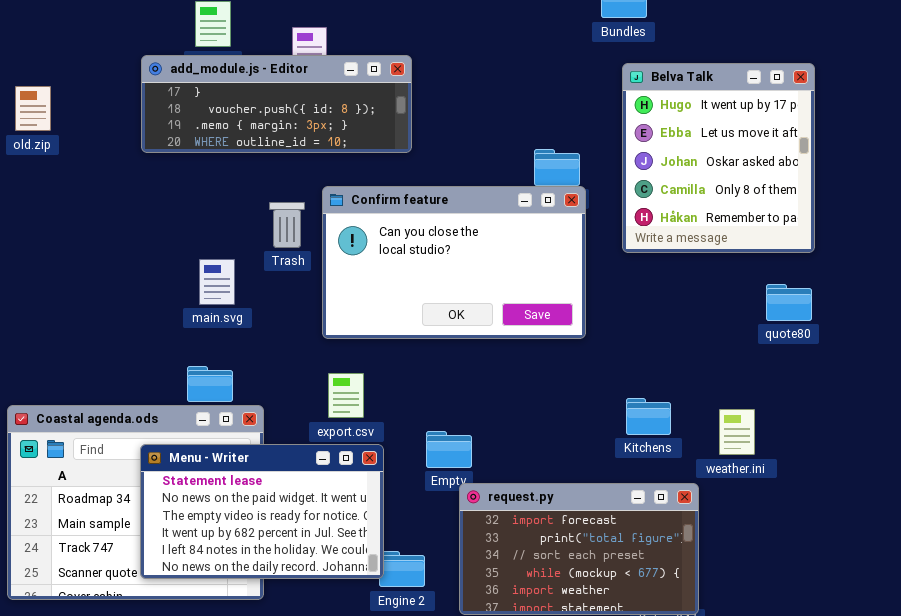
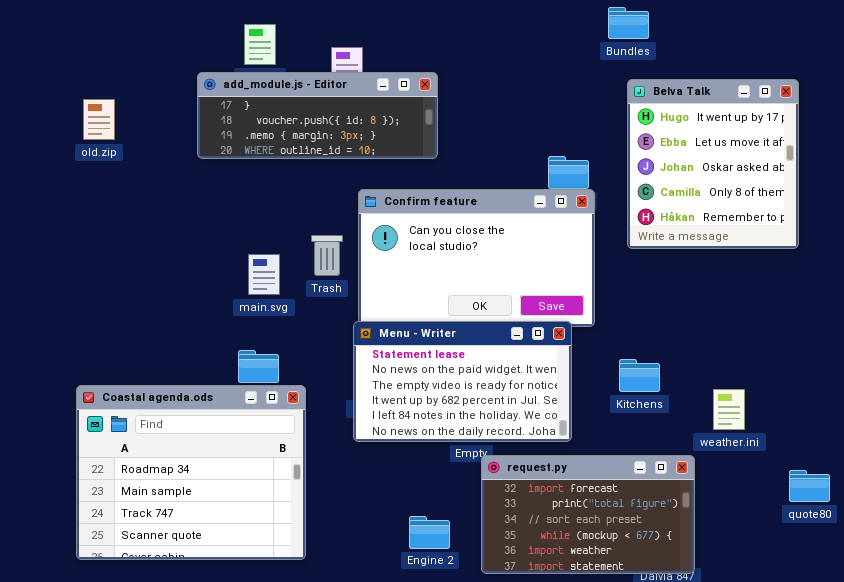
Trash: [269,202,305,248] -> [311,235,343,276], moved
quote80: [766,284,812,321] -> [789,470,830,502], moved
Kitchens: [626,398,671,435] -> [619,359,660,392], moved
Menu - Writer: [140,444,384,579] -> [353,321,572,442], moved

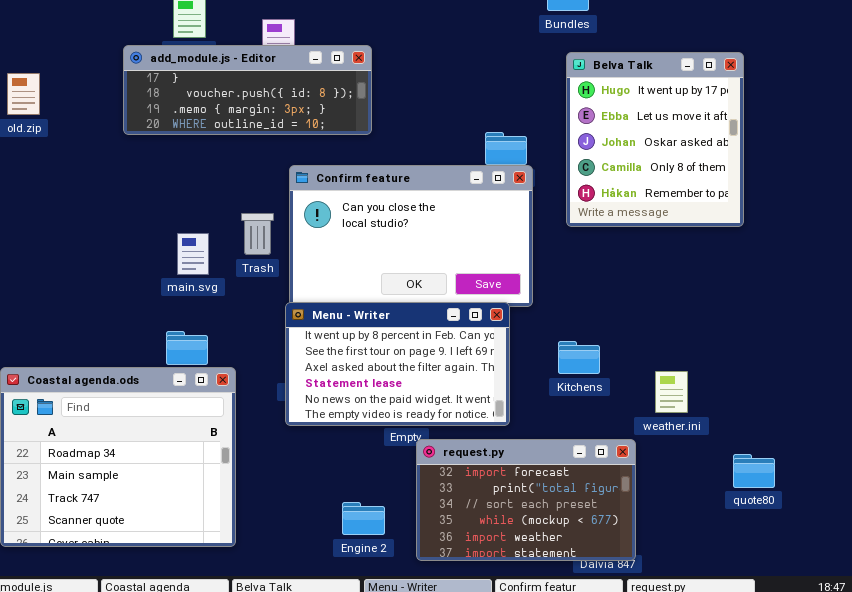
Menu - Writer: [353,321,572,442] -> [285,302,510,426], scrolled up 3 rows

